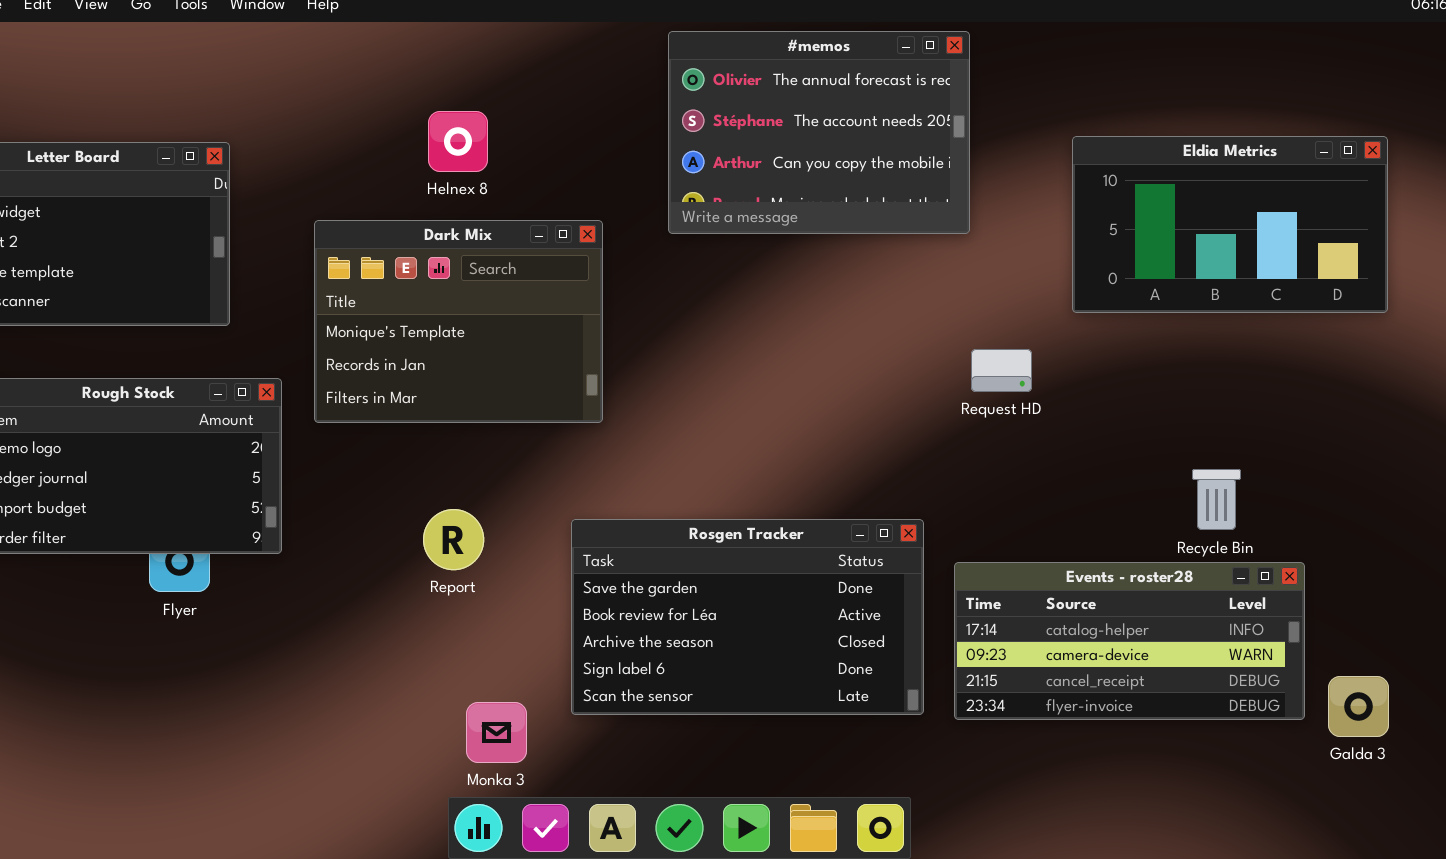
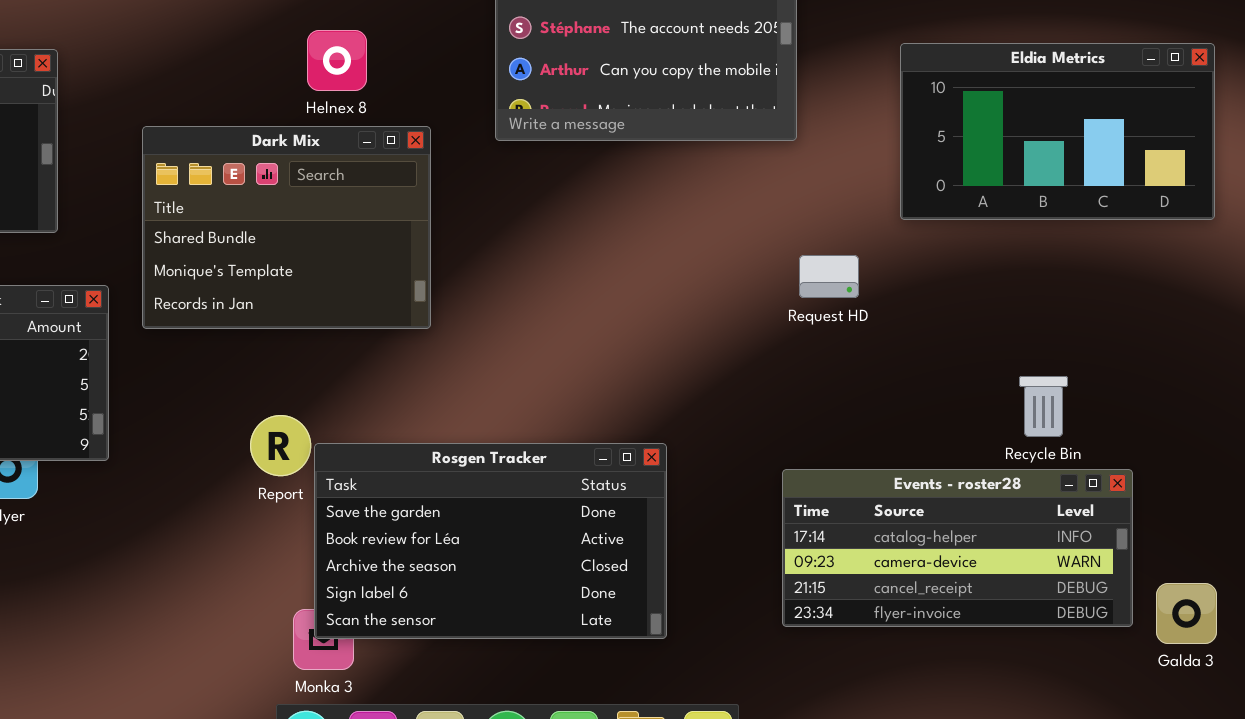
Helnex 8: [428,111,488,172] -> [307,30,367,91], moved
Dark Mix: [314,220,603,423] -> [142,126,431,329], scrolled up 1 row
Rosgen Tracker: [571,519,924,715] -> [314,443,667,639], moved

